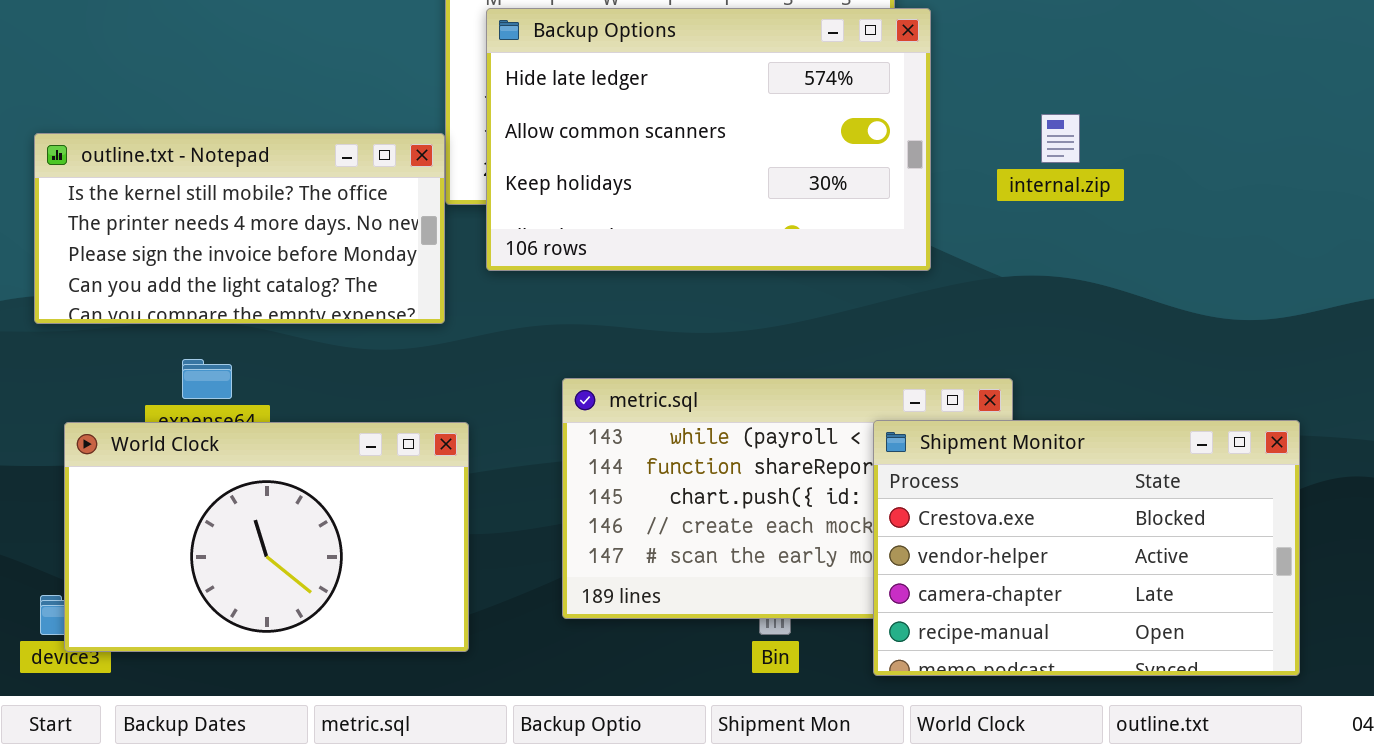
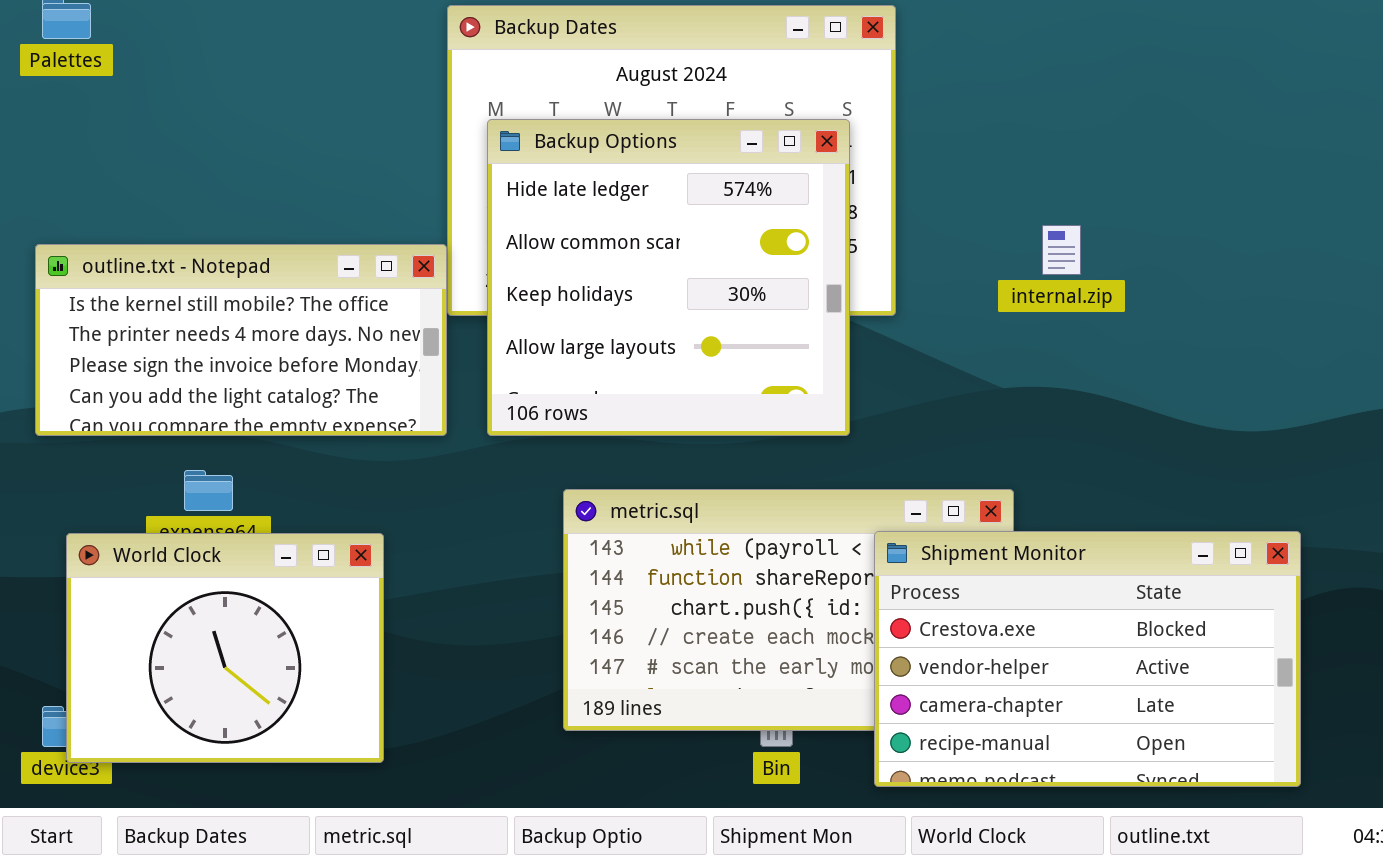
Backup Options: [486,8,931,271] -> [487,119,850,436], resized
World Clock: [64,422,469,652] -> [66,533,384,763], resized

